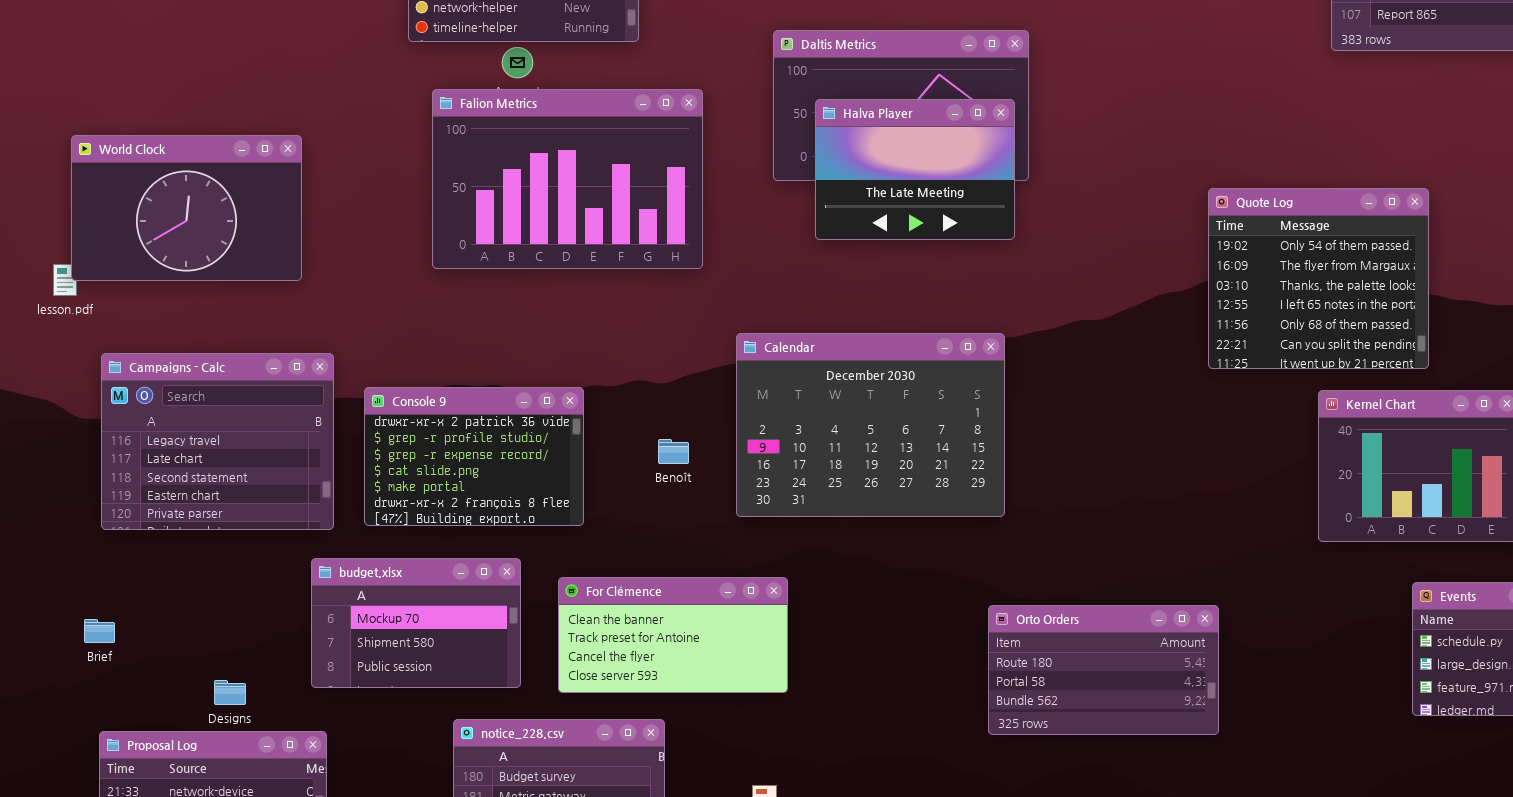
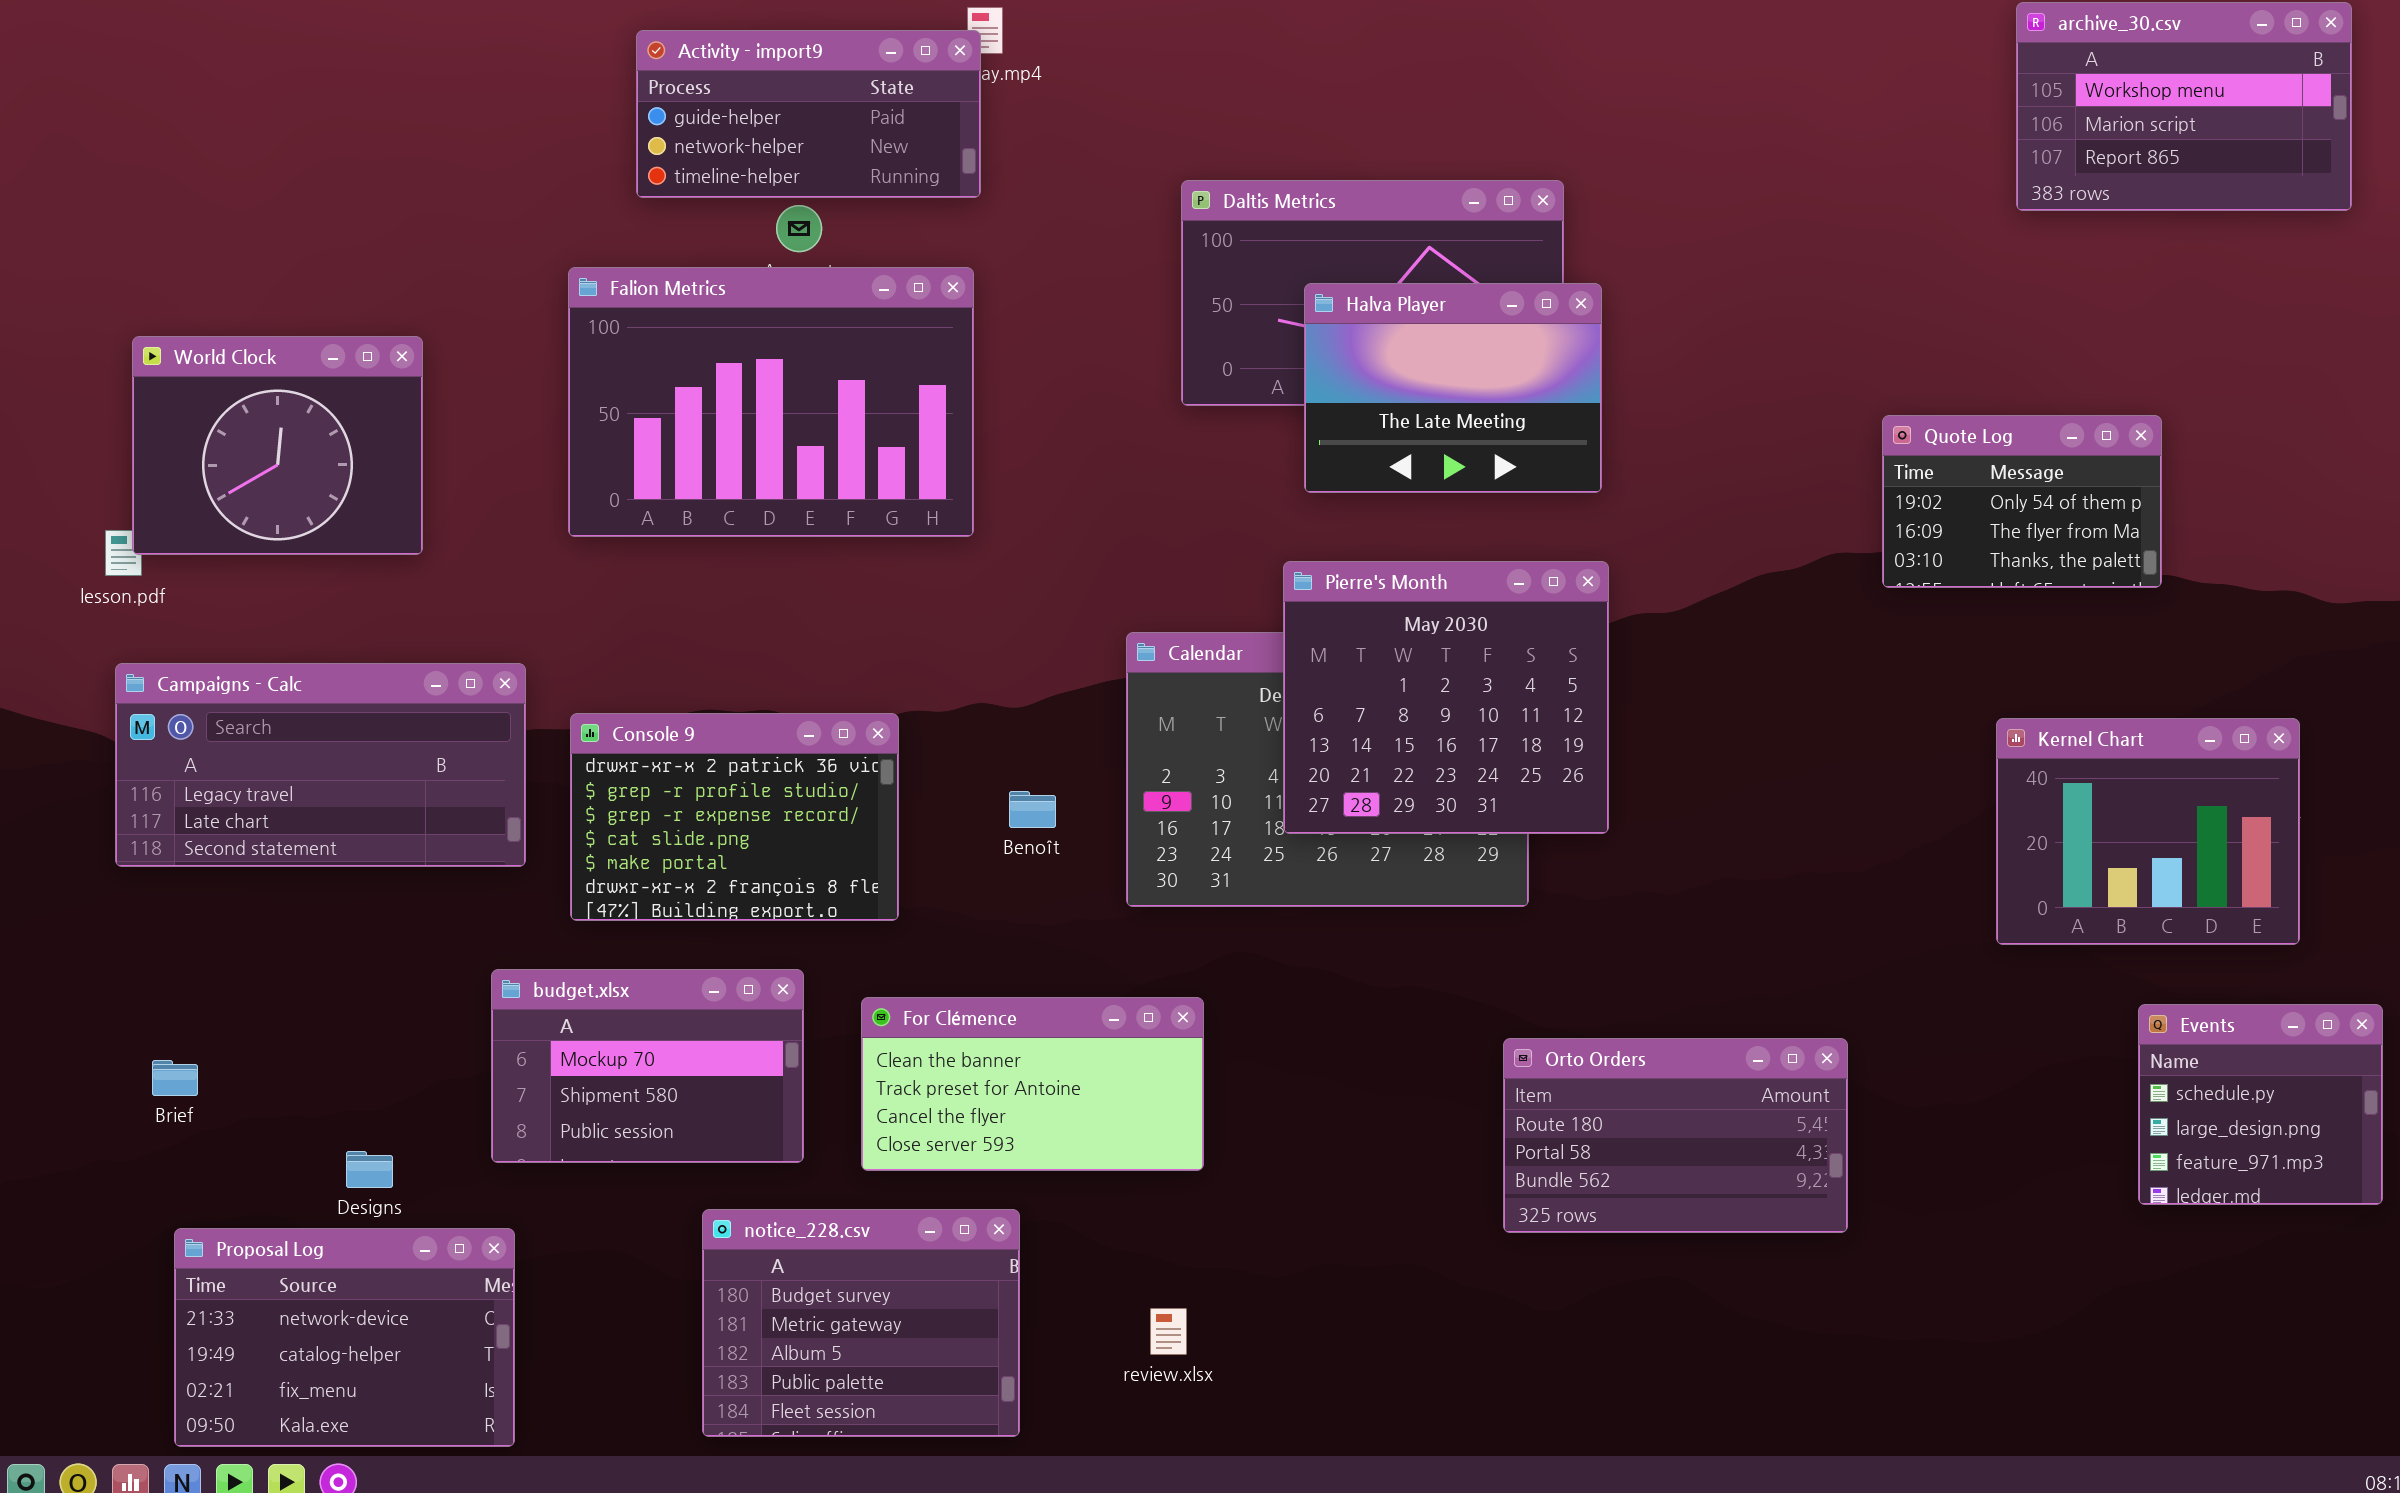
Falion Metrics: [432,89,703,269] -> [568,267,974,537], moved
Halva Player: [815,99,1015,240] -> [1304,283,1602,493], moved
World Clock: [71,135,302,281] -> [132,336,423,555], resized
Quote Log: [1208,188,1429,369] -> [1882,415,2162,588], resized
Pierre's Month: none -> [1283,561,1609,834], opened
Campaigns - Calc: [101,353,334,530] -> [115,663,526,867], resized

